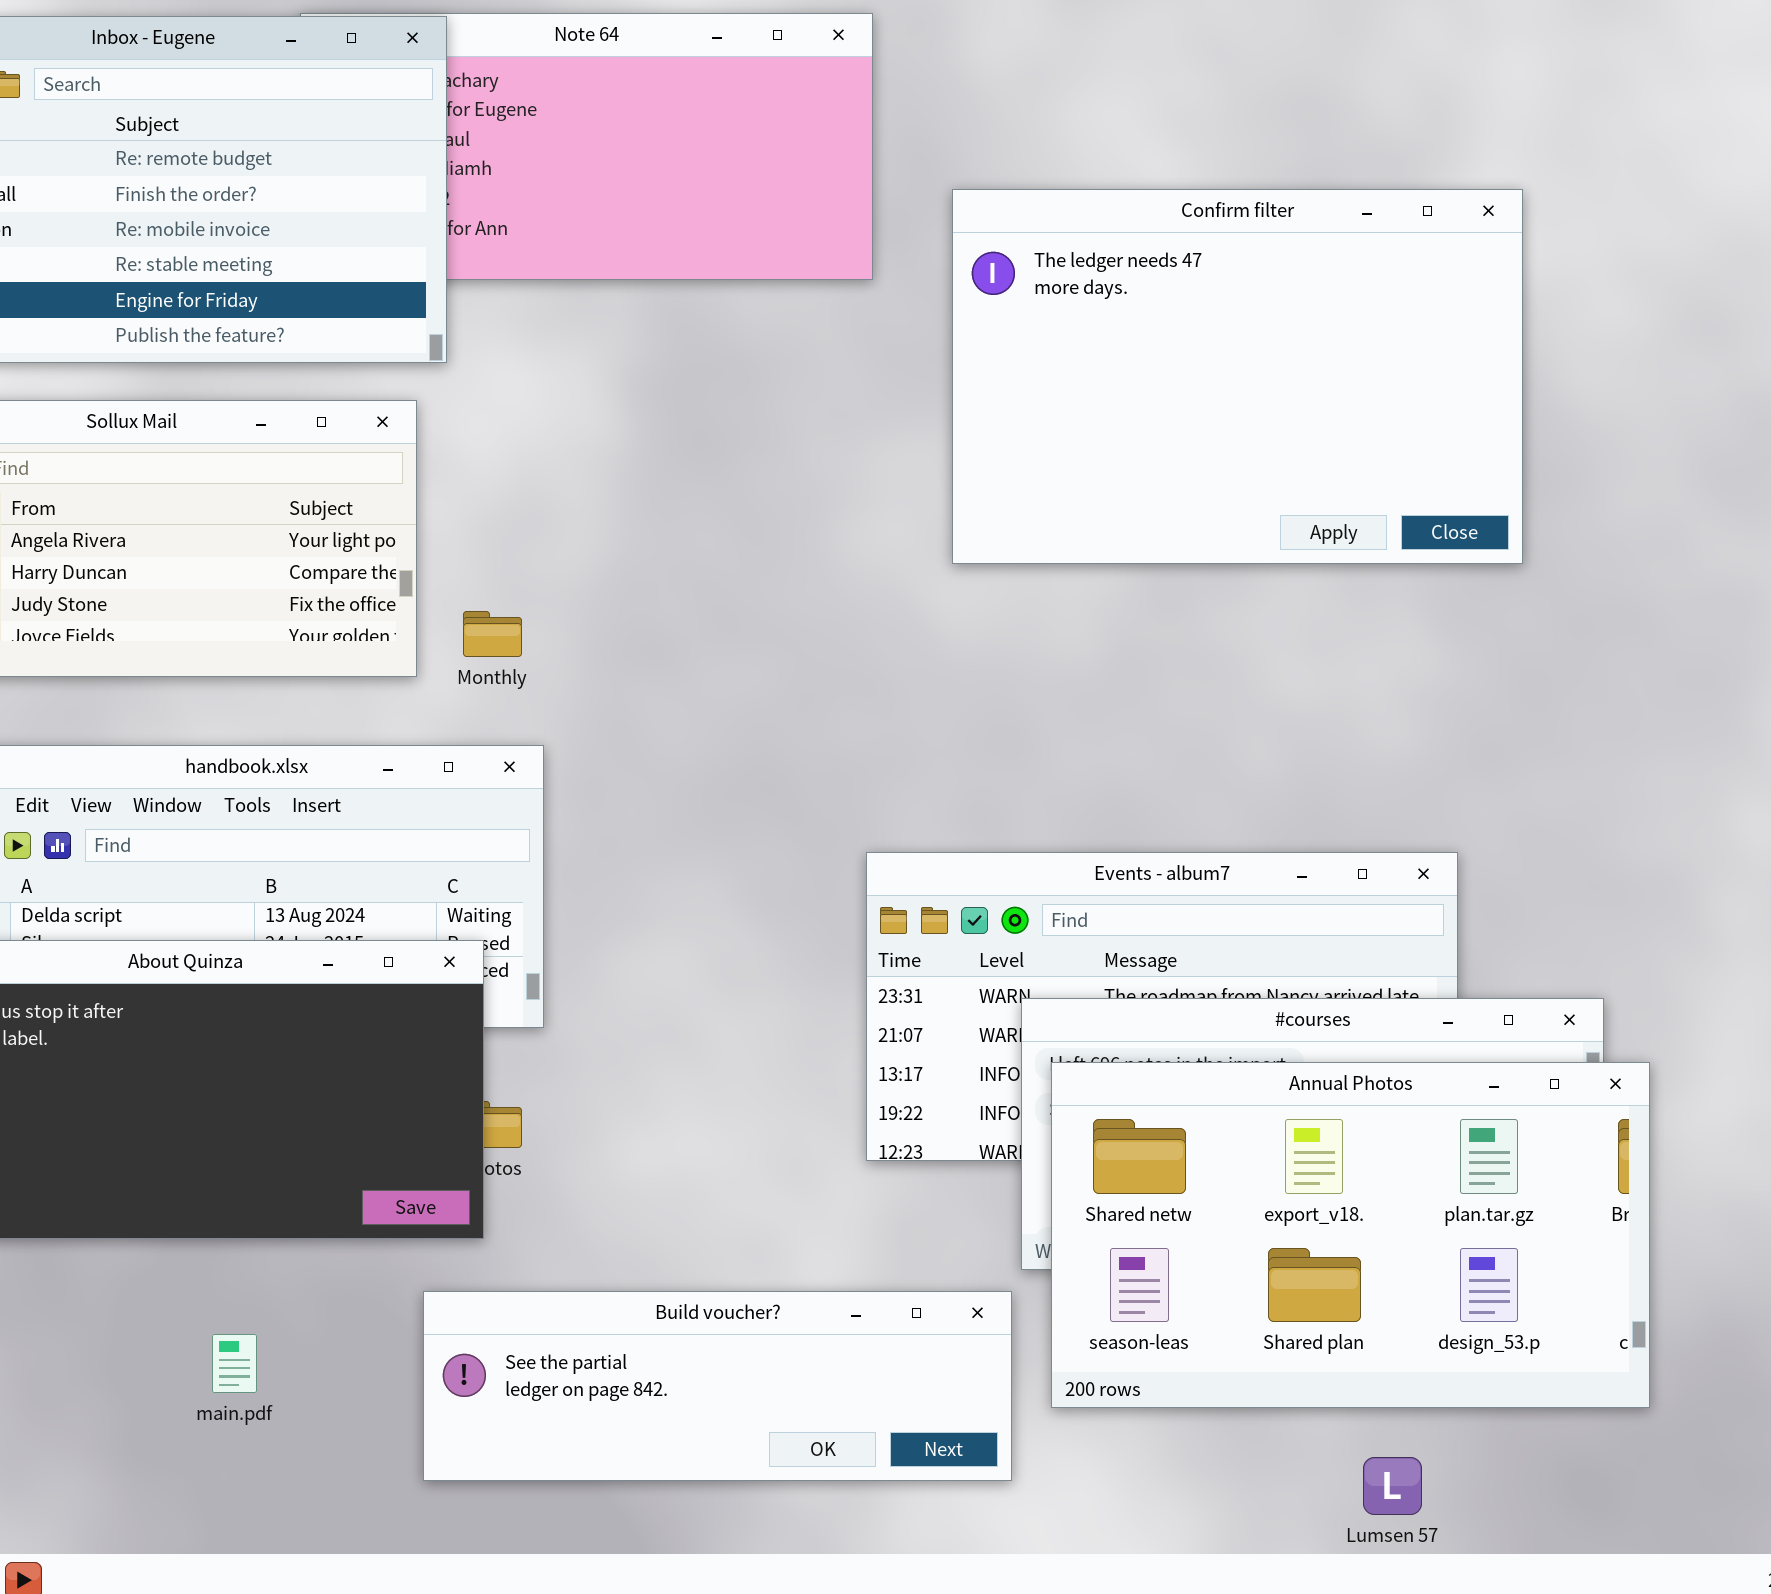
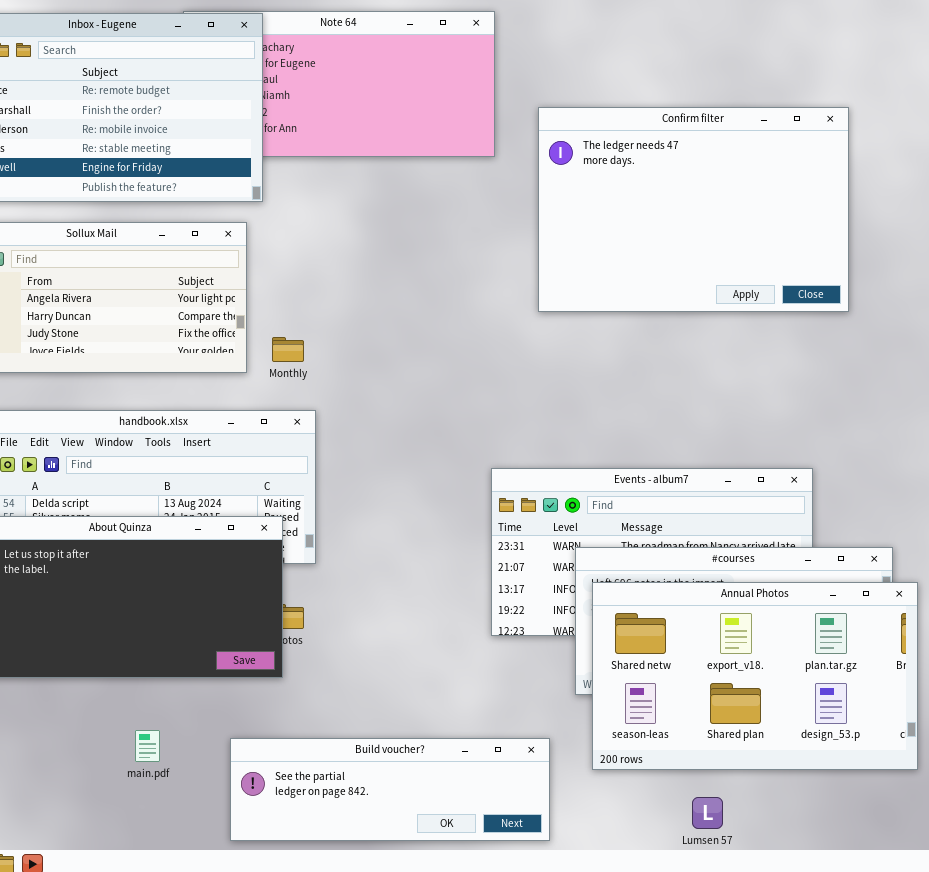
Build voucher?: [423,1291,1012,1481] -> [230,738,550,841], moved
Lumsen 57: [1363,1457,1422,1515] -> [692,797,723,829], moved

